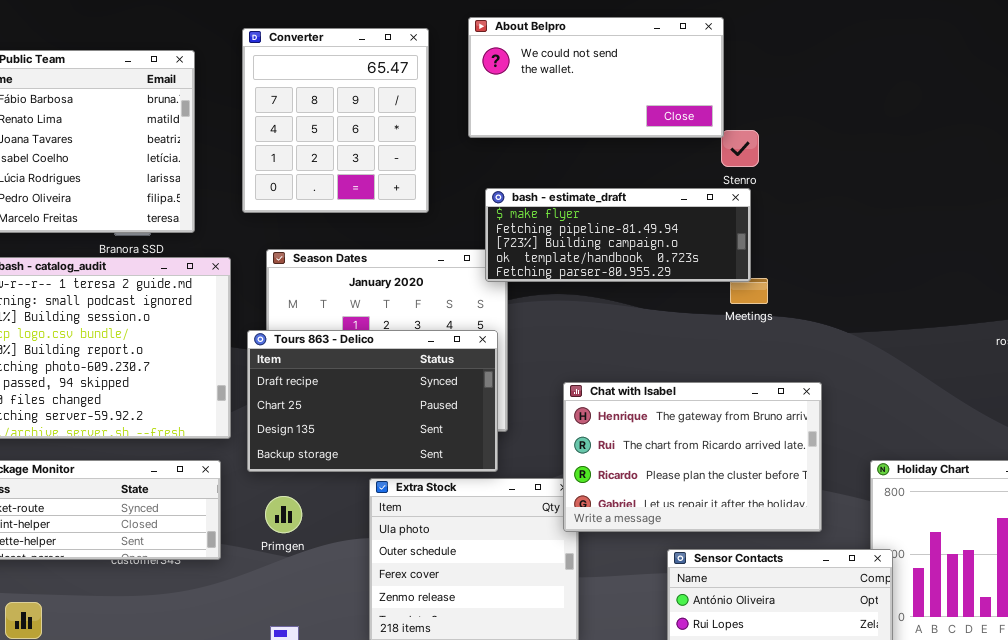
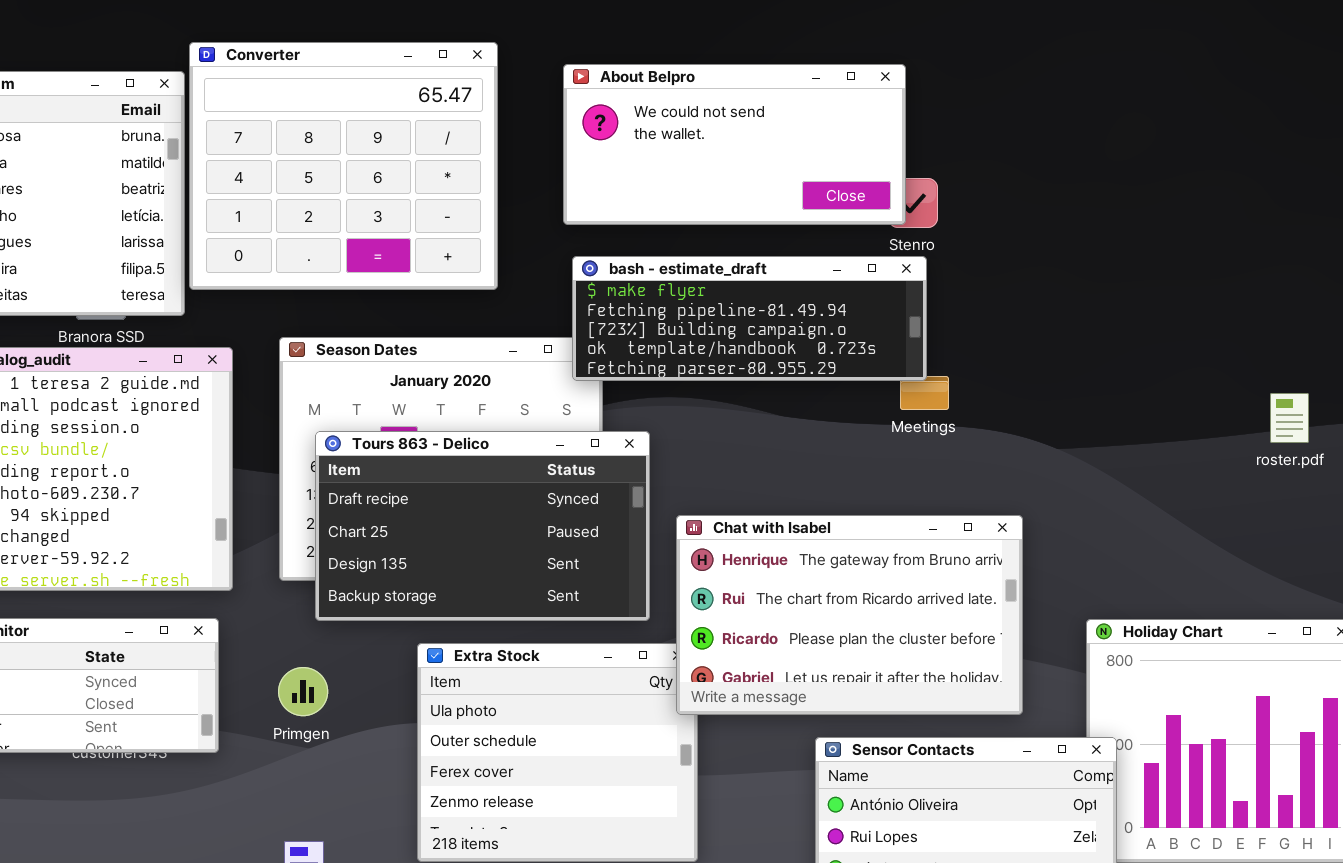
About Belpro: [468,17,724,138] -> [563,64,906,225], moved
Converter: [242,28,429,213] -> [189,42,498,290], resized
Tours 863 - Delico: [247,330,498,472] -> [315,431,650,621], moved

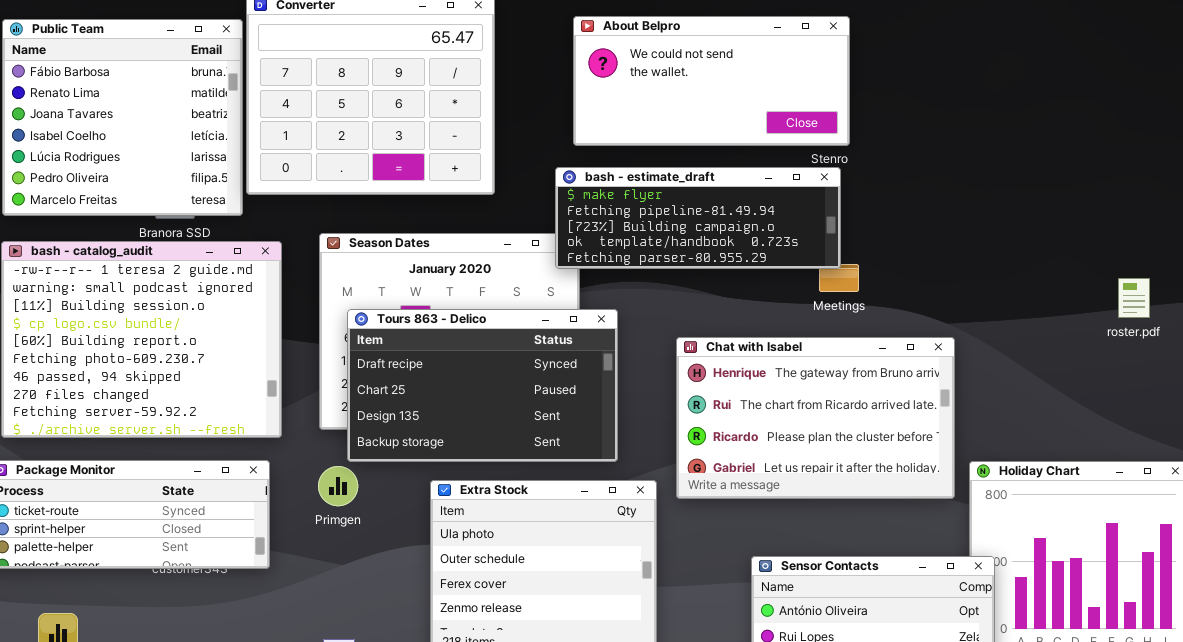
About Belpro: [563,64,906,225] -> [573,16,850,146], moved
Chat with Isabel: [676,515,1023,715] -> [676,337,955,499], moved
Primgen: [278,667,328,716] -> [318,466,358,506], moved

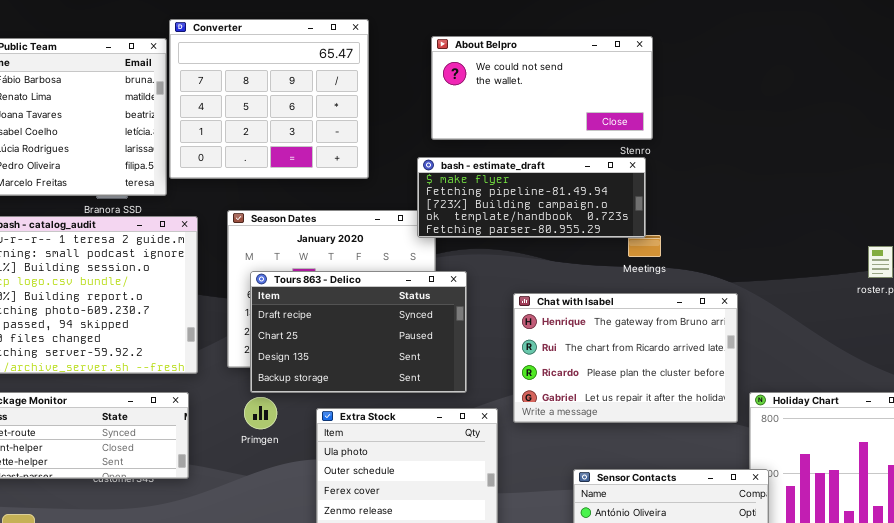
Primgen: [318,466,358,506] -> [244,397,277,429], moved

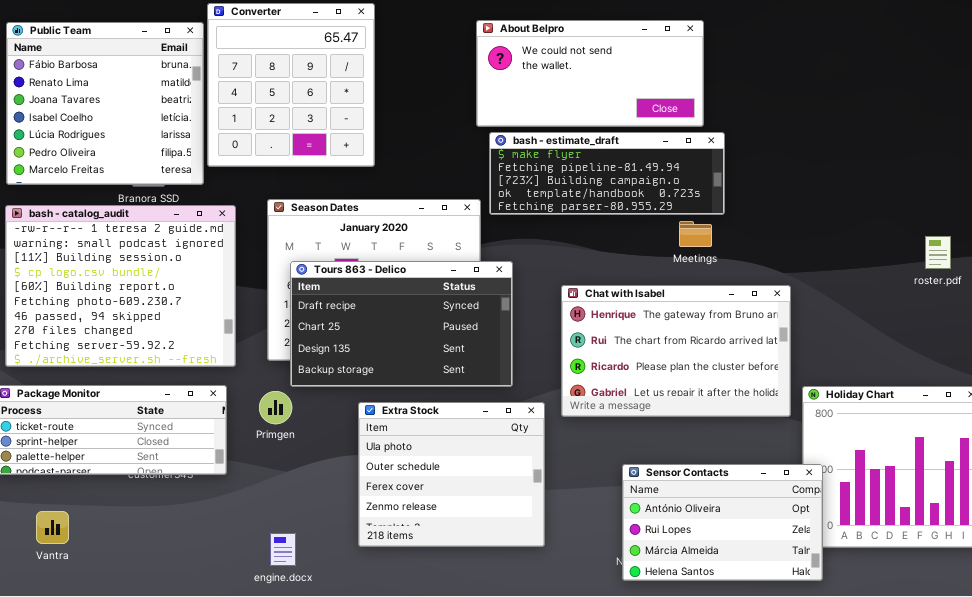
Converter: [169,19,369,179] -> [207,3,375,167], resized
bash - estimate_draft: [417,157,646,238] -> [489,132,725,215], moved
Primgen: [244,397,277,429] -> [259,391,292,424], moved

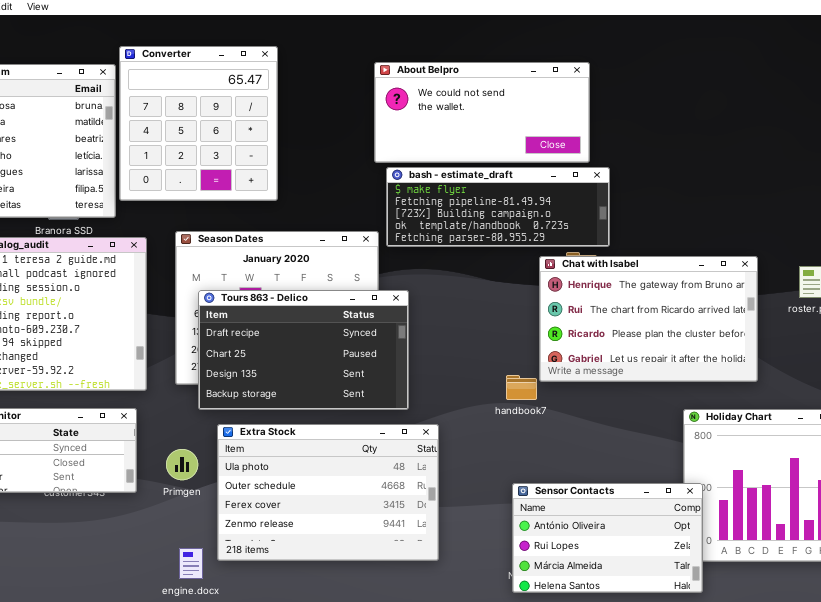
Chat with Isabel: [561,285,791,417] -> [539,256,758,382], moved
Primgen: [259,391,292,424] -> [166,449,198,480], moved
Extra Stock: [358,402,545,547] -> [217,424,439,561], resized

